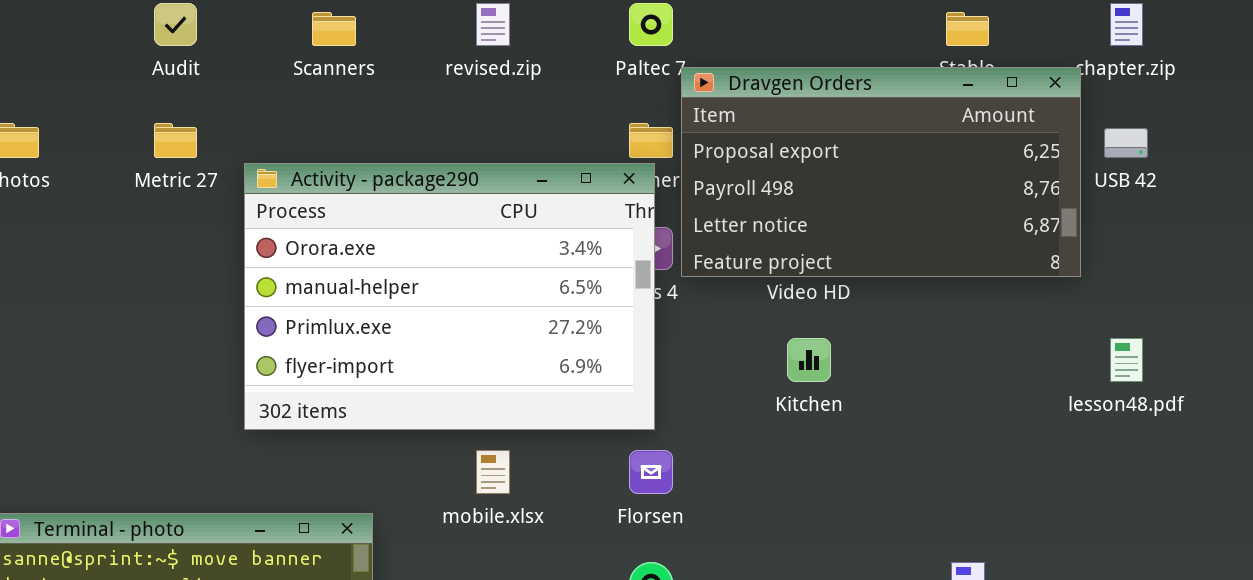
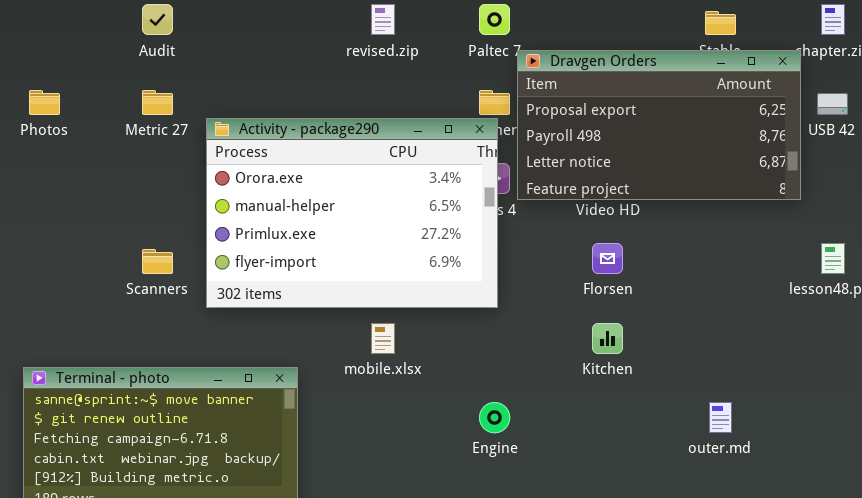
Scanners: [312,12,356,46] -> [142,249,173,274], moved
Kitchen: [787,338,831,382] -> [592,323,623,354], moved
Florsen: [629,450,673,494] -> [592,243,623,274], moved

